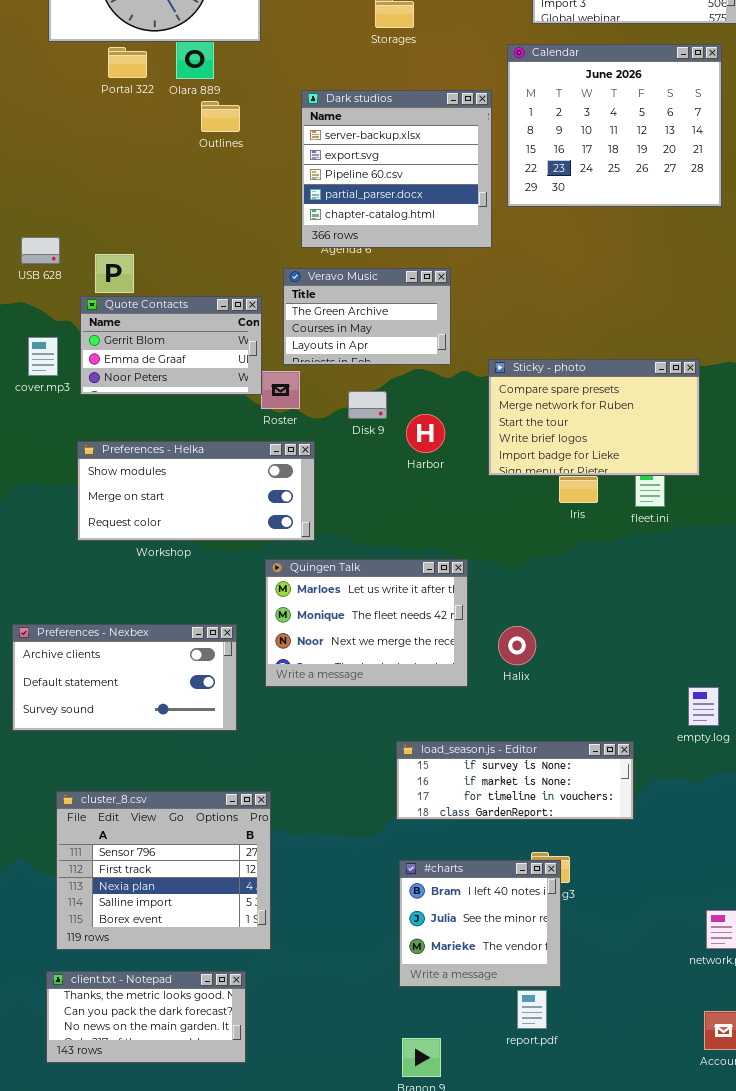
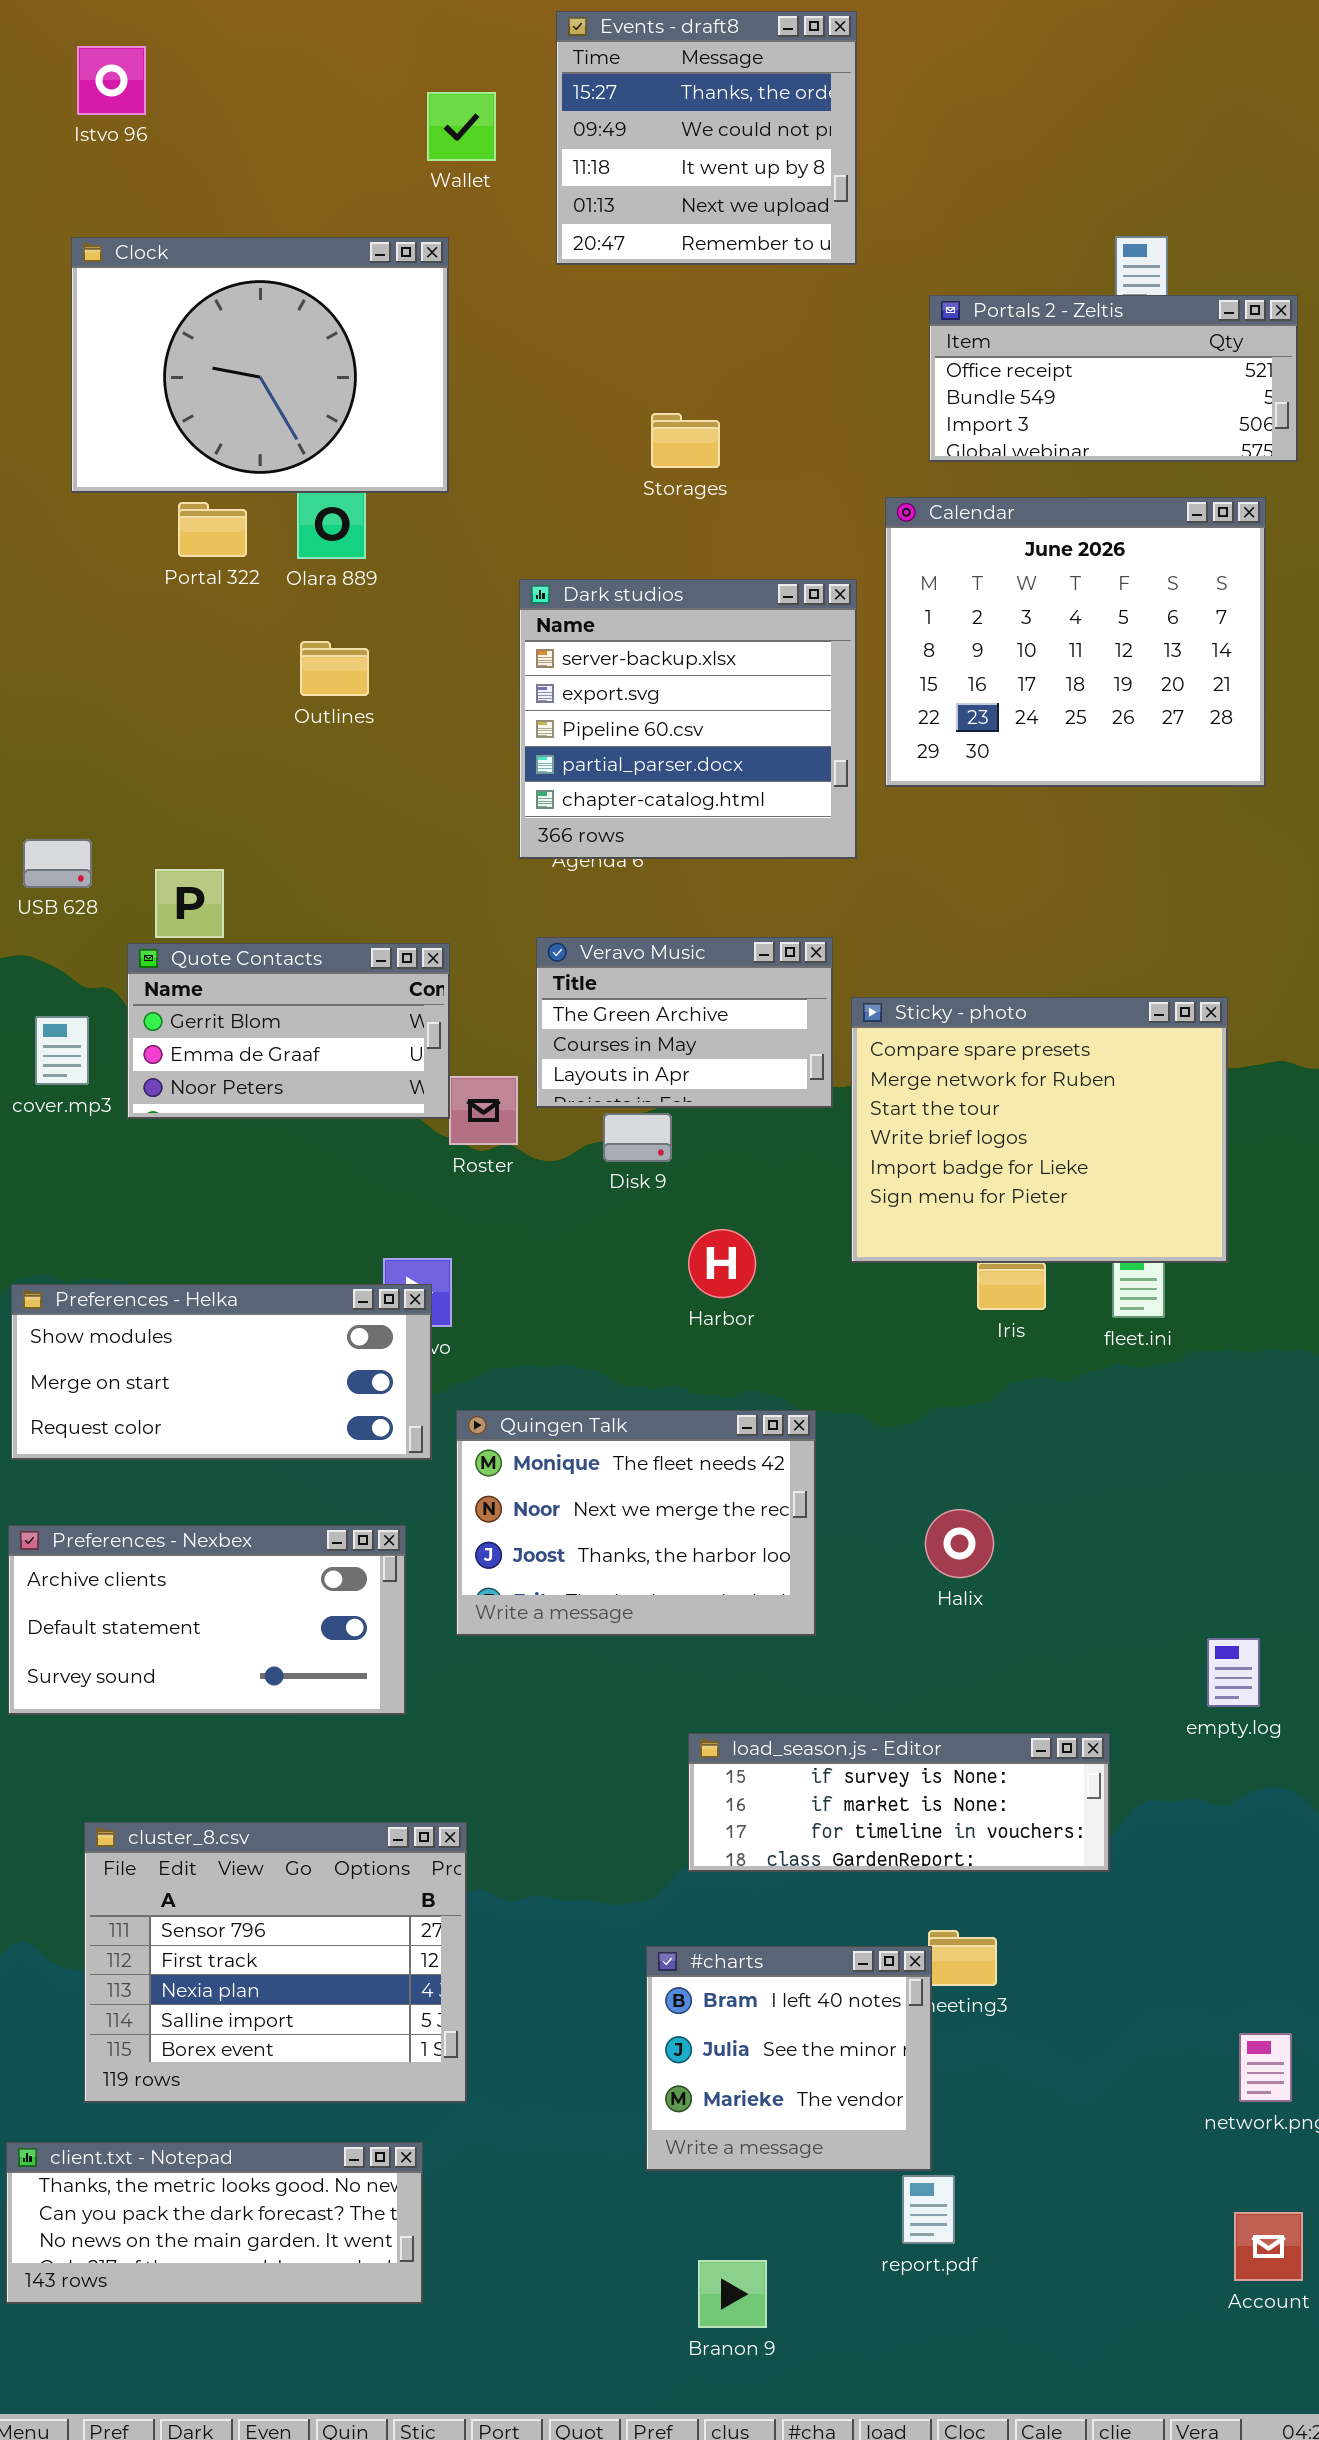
Outlines: [201,101,240,132] -> [300,641,369,696], moved
Veravo Music: [283,268,451,365] -> [536,937,833,1108], moved
Sticky - photo: [488,359,700,476] -> [851,997,1228,1263], resized
Harbor: [406,414,445,453] -> [688,1229,756,1298], moved
Preferences - Helka: [77,441,315,541] -> [11,1284,432,1460], moved
Quingen Talk: [265,559,468,687] -> [456,1410,816,1636], scrolled down 1 row
Halix: [498,626,536,665] -> [925,1509,994,1578], moved
#charts: [399,860,561,987] -> [646,1946,932,2171], moved
client.txt - Notepad: [46,971,246,1063] -> [6,2142,423,2304], resized

